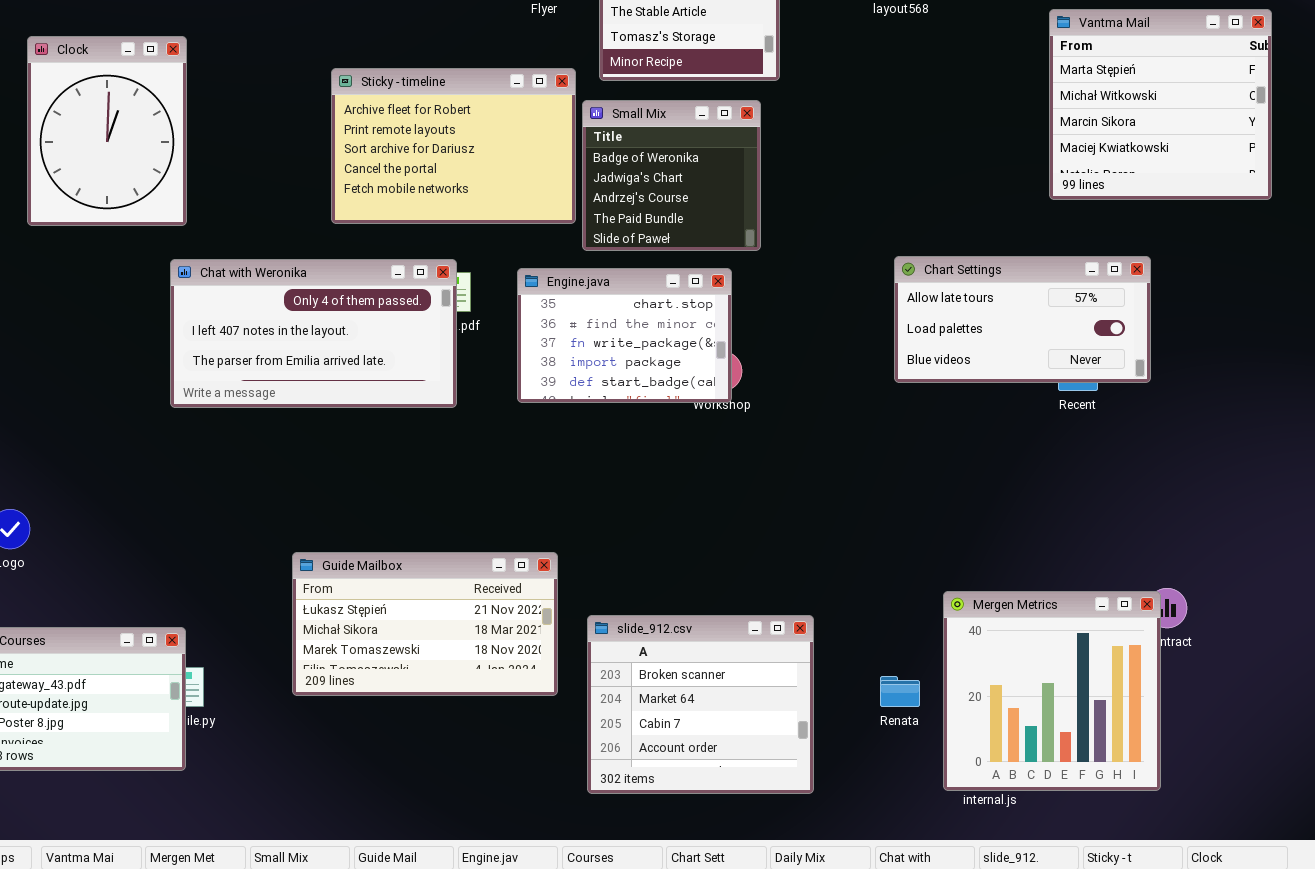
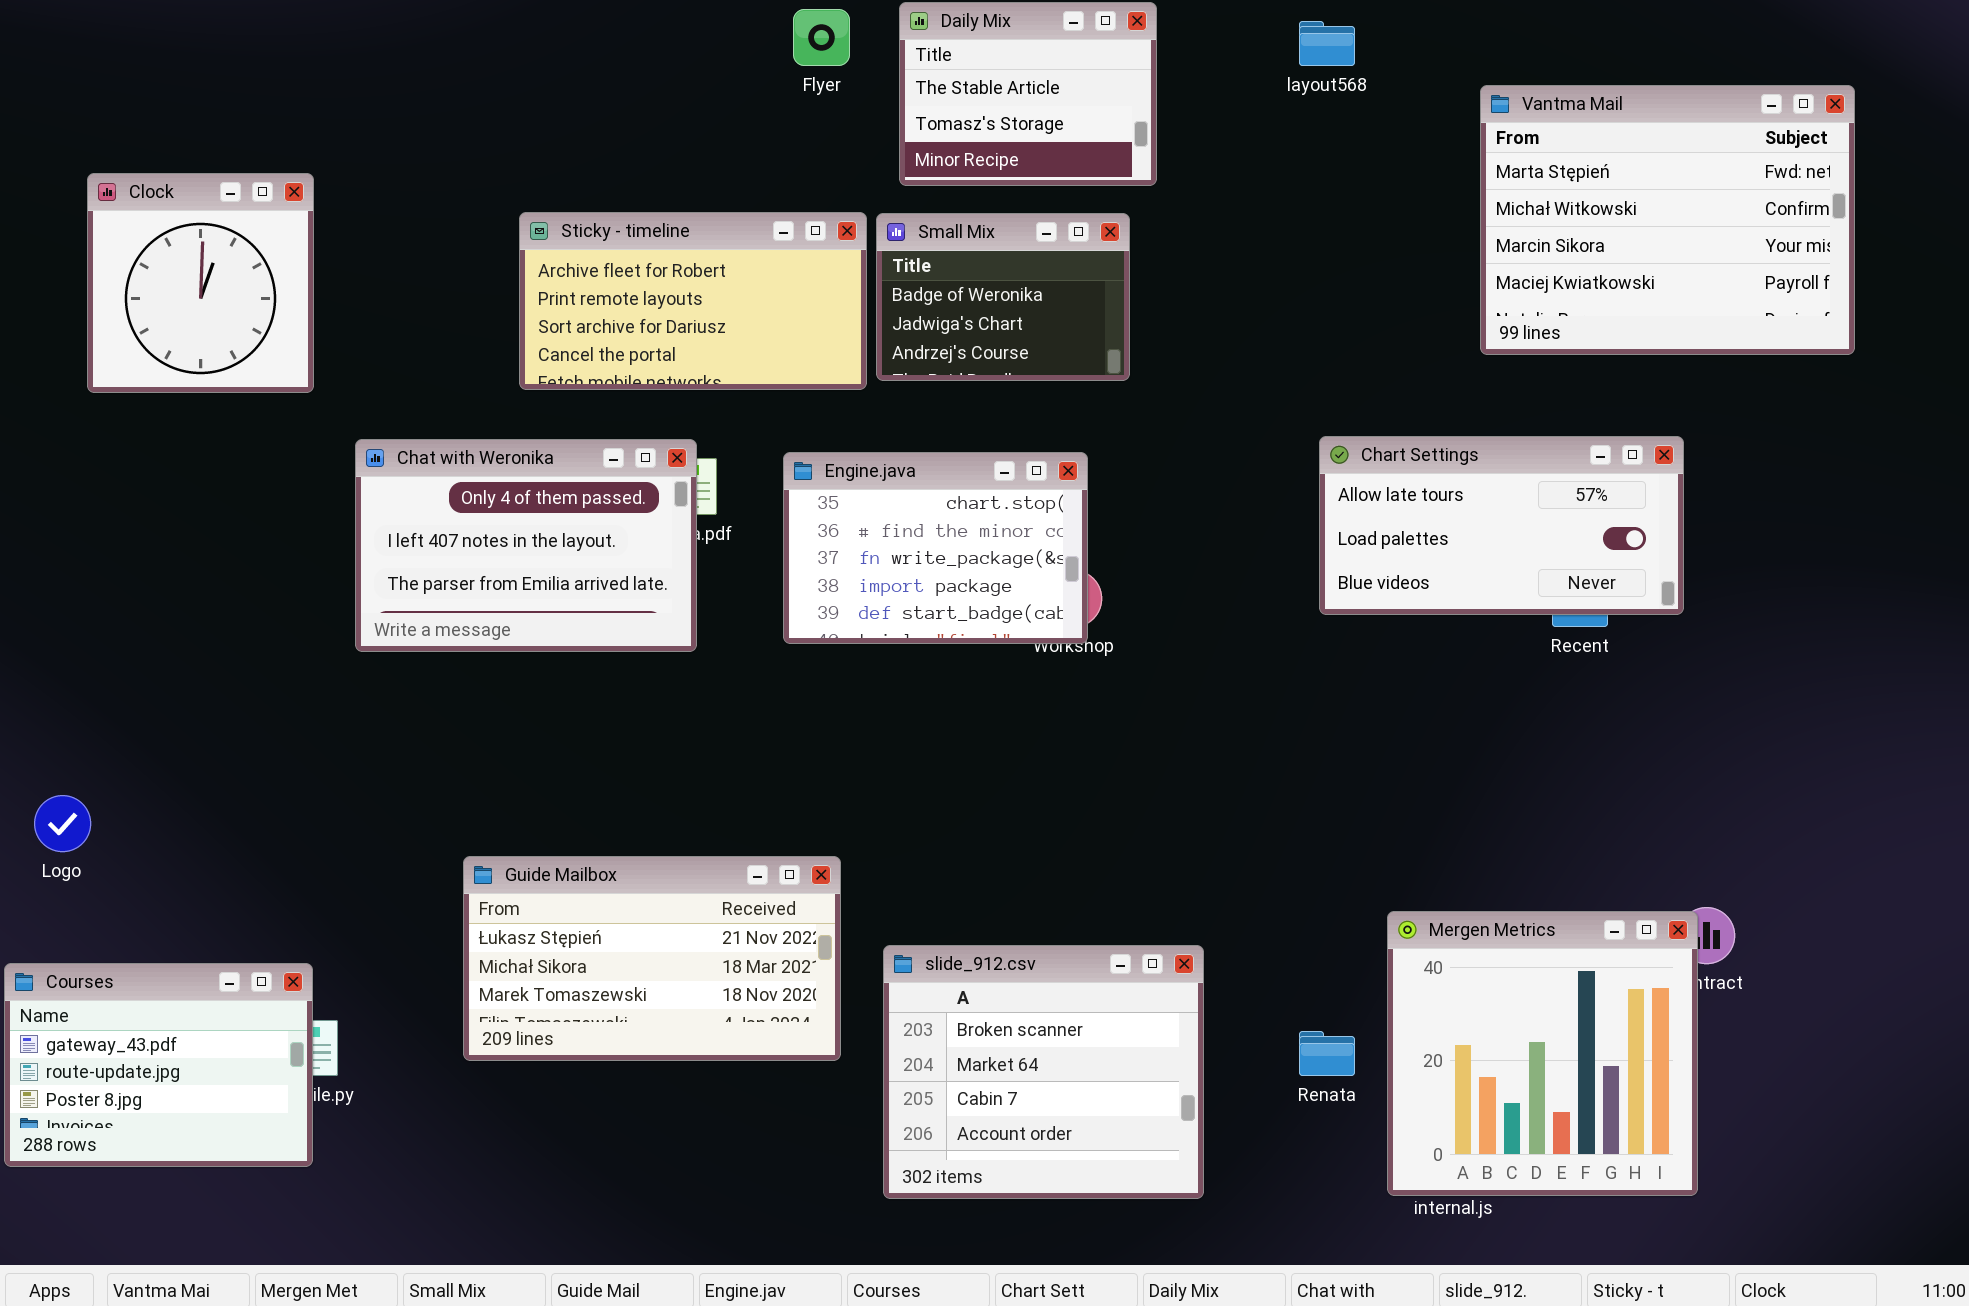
Vantma Mail: [1049,9,1272,200] -> [1480,85,1855,355], resized
Clock: [27,36,187,226] -> [87,173,314,393], resized
Sticky - timeline: [331,68,576,224] -> [519,212,867,390], resized
Small Mix: [582,100,761,251] -> [876,213,1130,381], resized
Chat with Weronika: [170,259,457,408] -> [355,439,697,652], resized

